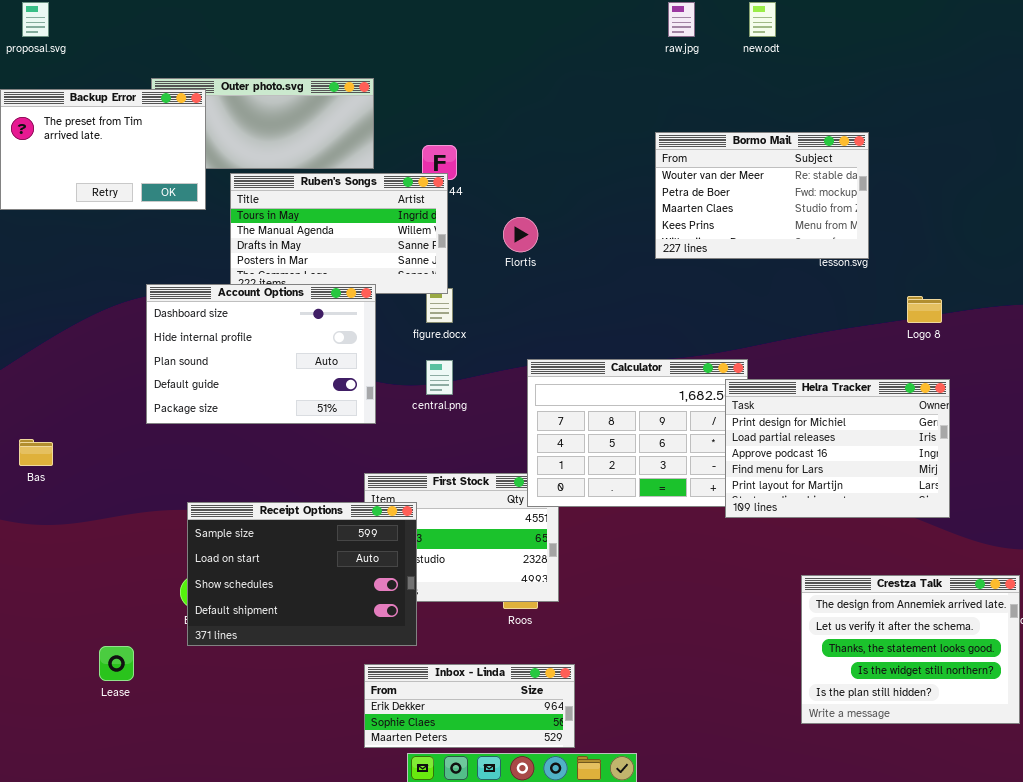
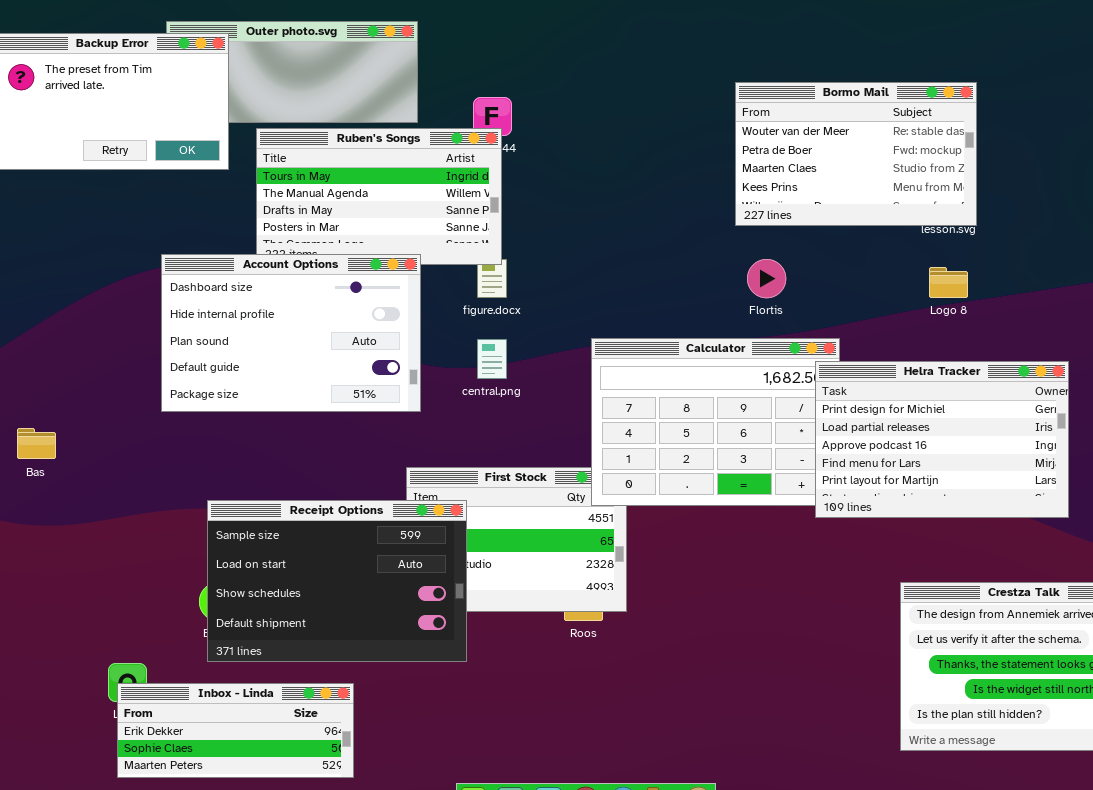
Flortis: [503,217,538,252] -> [747,259,786,298], moved
Logo 8: [907,296,942,323] -> [929,267,968,298], moved
Inbox - Linda: [364,664,575,748] -> [117,683,354,778], moved

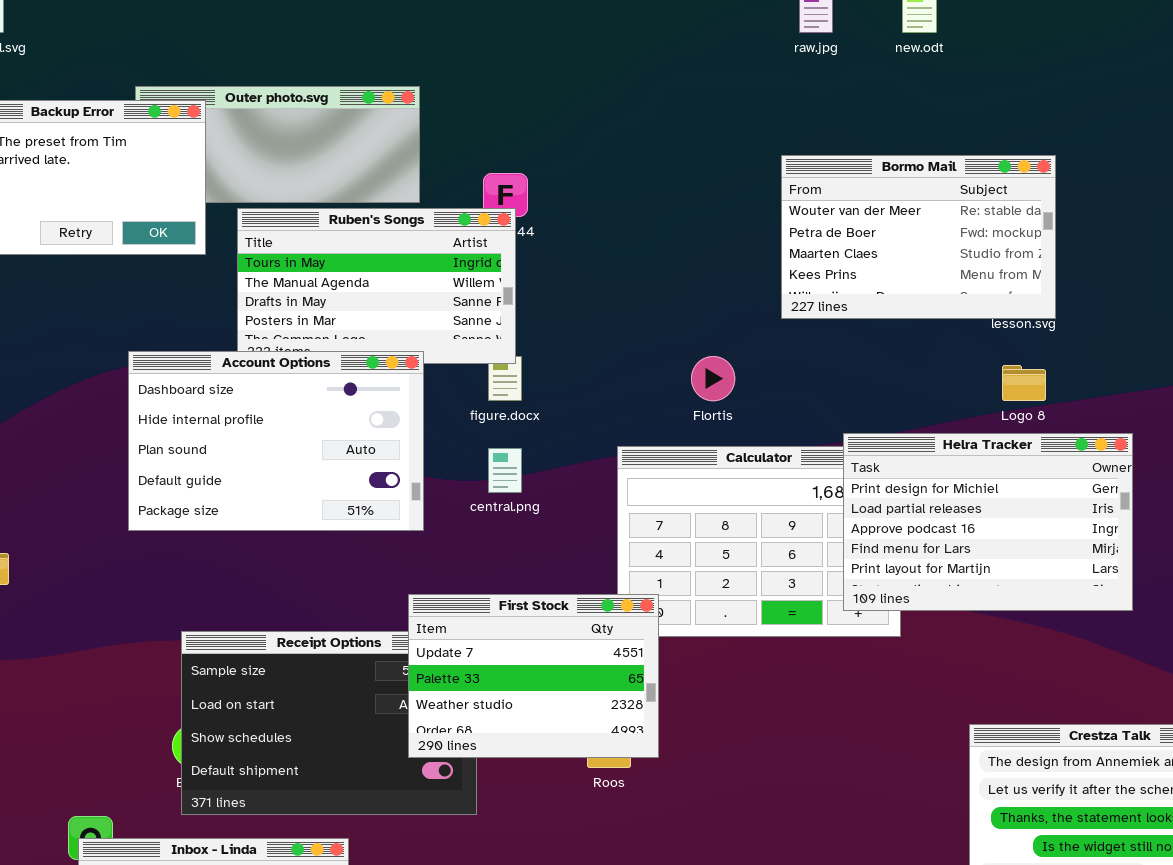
Flortis: [747,259,786,298] -> [691,356,735,401], moved
Helra Tracker: [815,361,1069,518] -> [843,433,1133,611], moved
First Stock: [406,467,627,612] -> [408,594,659,758], raised

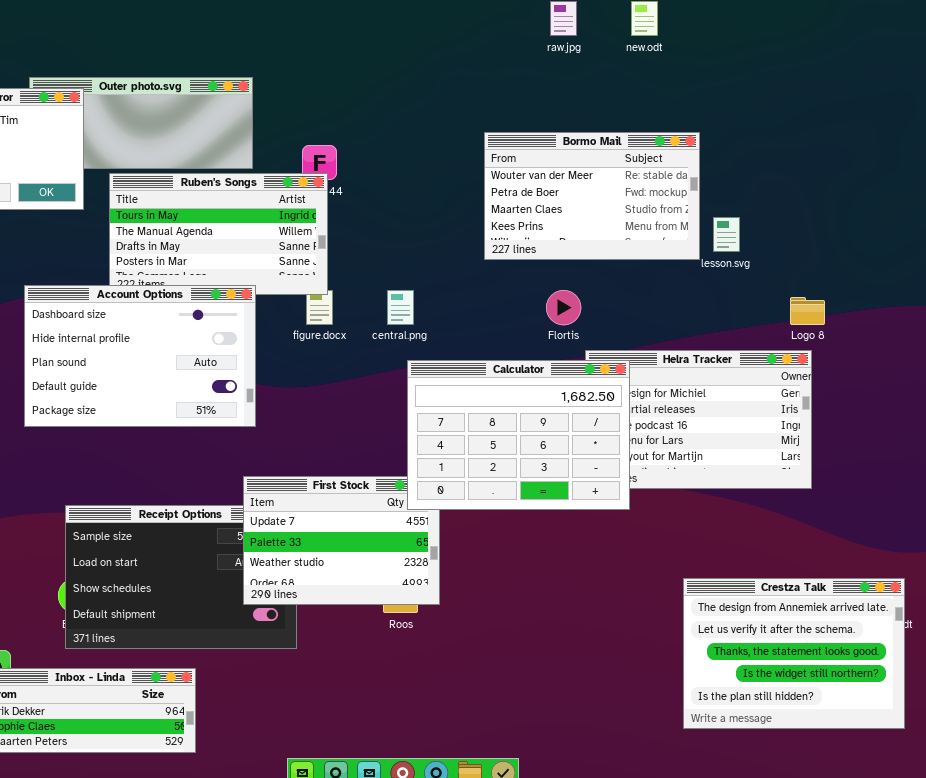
Bormo Mail: [781,155,1056,319] -> [484,132,700,260], moved
Flortis: [691,356,735,401] -> [546,290,581,325], moved
Logo 8: [1002,365,1046,401] -> [790,297,825,325], moved
Calculator: [617,446,901,637] -> [407,360,630,510], raised
central.png: [488,448,522,493] -> [387,290,414,325], moved

